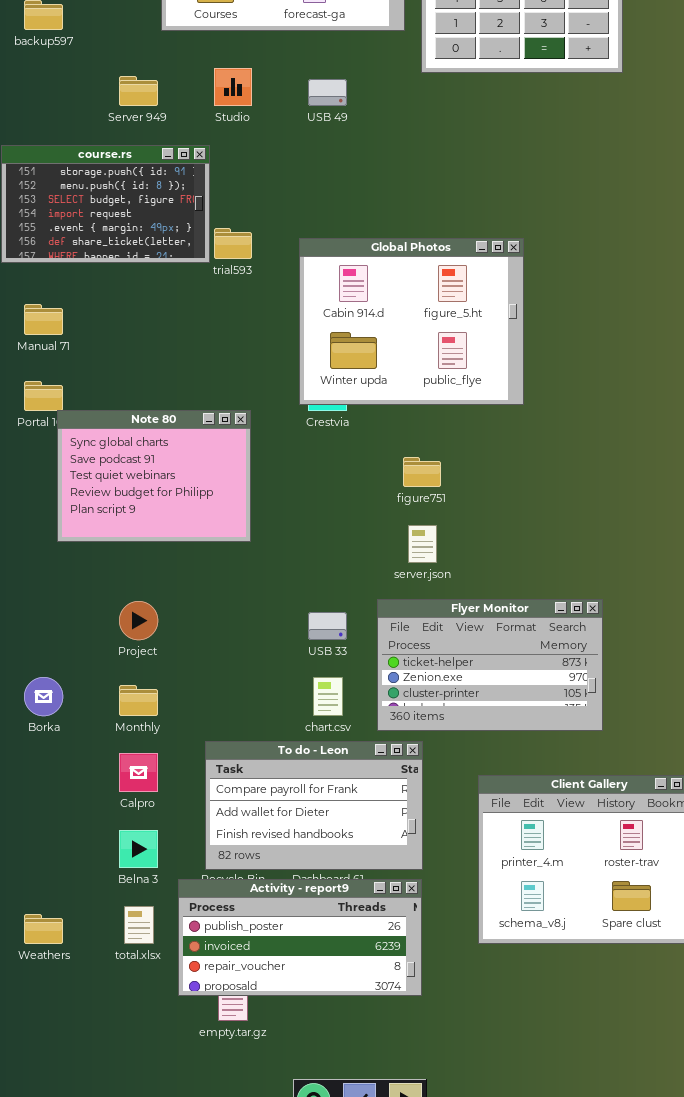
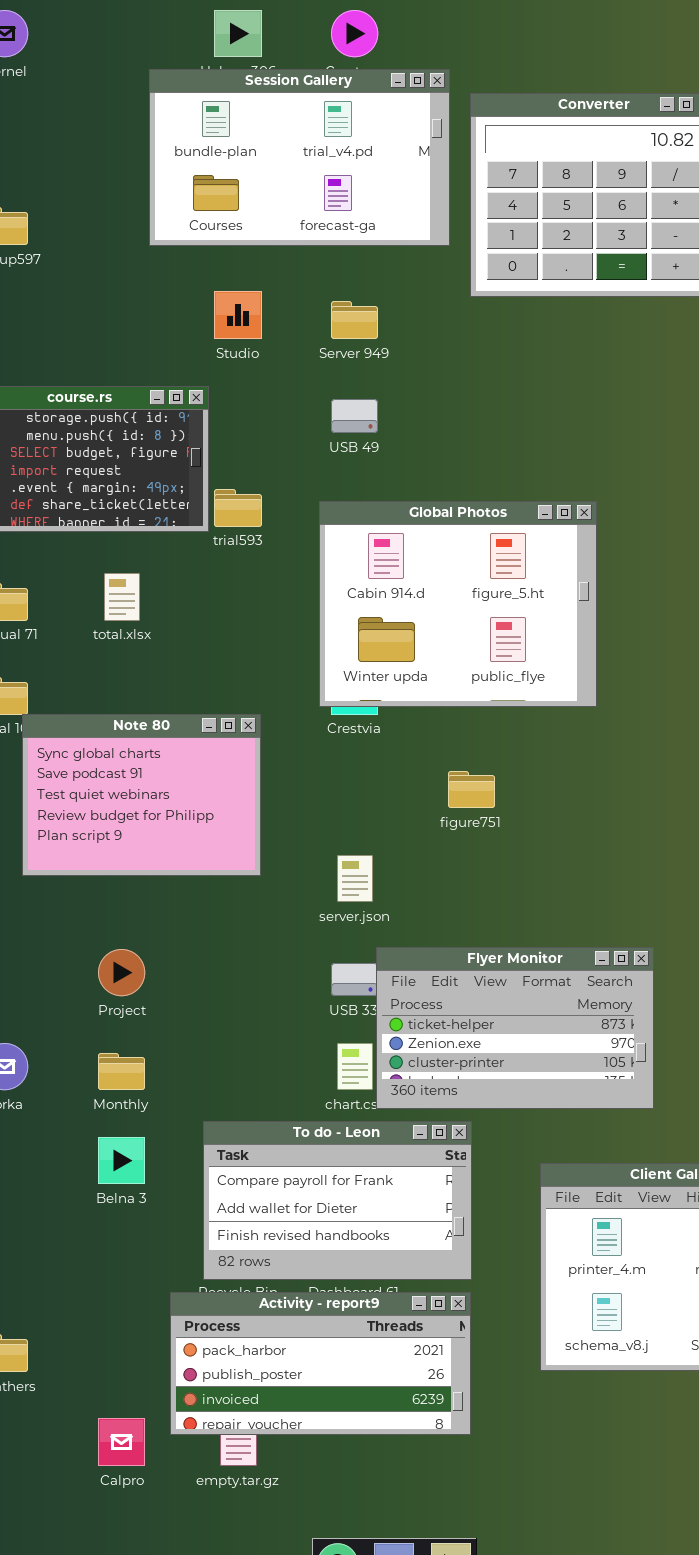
Server 949: [119,76,158,106] -> [331,301,378,339], moved
USB 49: [308,79,347,106] -> [331,399,378,433], moved
server.json: [408,525,437,563] -> [337,855,373,902], moved
Flyer Monitor: [377,599,603,731] -> [376,947,654,1109], moved
Calpro: [119,753,158,792] -> [98,1418,145,1466], moved
Belna 3: [119,830,158,868] -> [98,1137,145,1184], moved
Activity - report9: [178,879,422,996] -> [170,1292,471,1435], scrolled up 1 row
total.xlsx: [124,906,154,944] -> [104,573,140,621], moved

